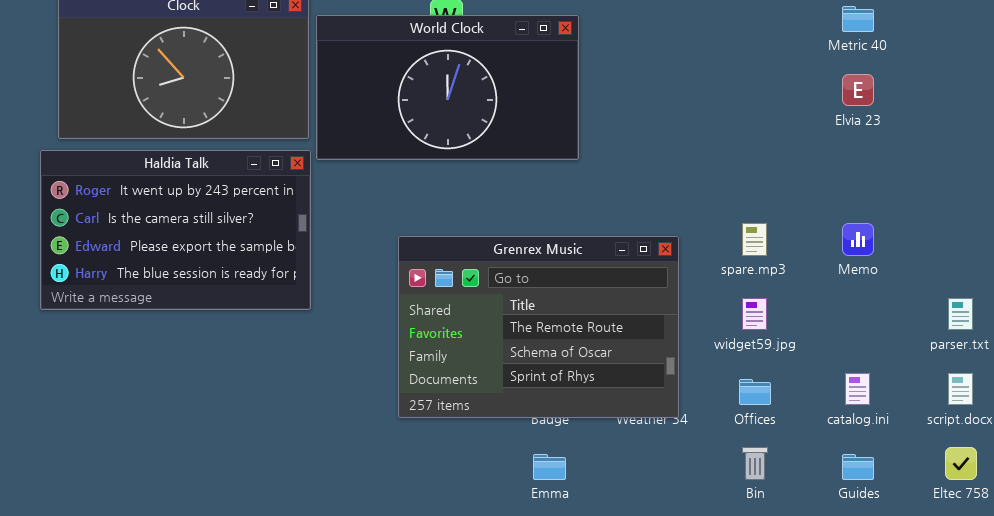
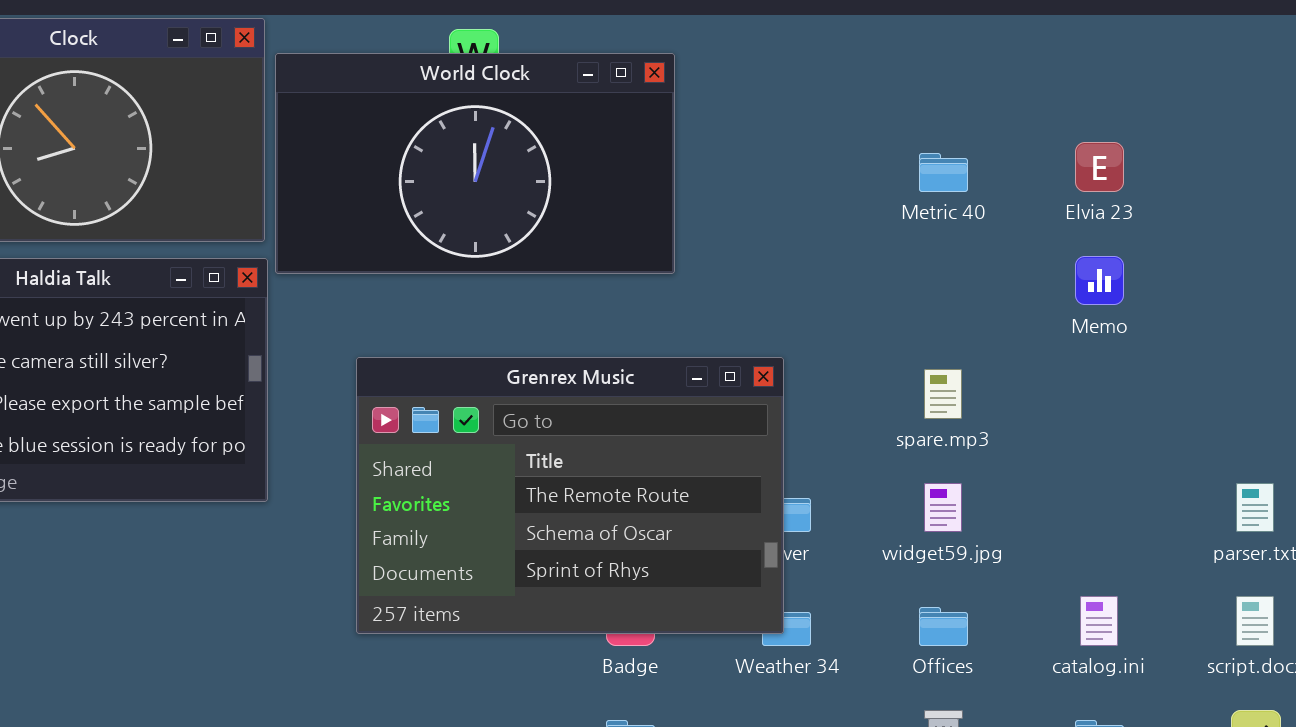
Metric 40: [842,6,874,32] -> [919,153,968,192], moved
Memo: [842,223,874,256] -> [1075,256,1124,305], moved
Grenrex Music: [398,236,679,418] -> [356,357,784,634], moved

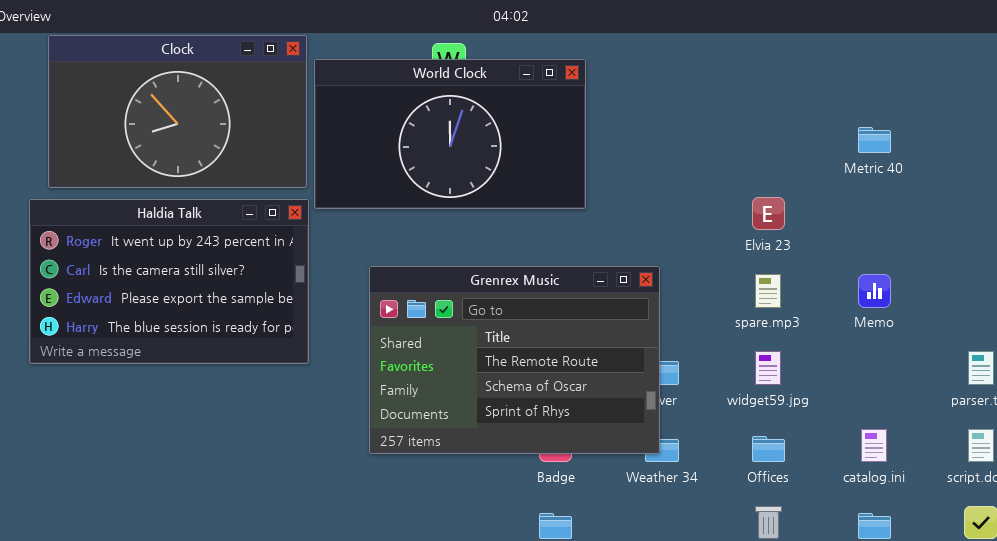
Elvia 23: [1075,142,1124,192] -> [752,197,785,230], moved
Metric 40: [919,153,968,192] -> [858,127,891,153], moved
Memo: [1075,256,1124,305] -> [858,274,891,308], moved

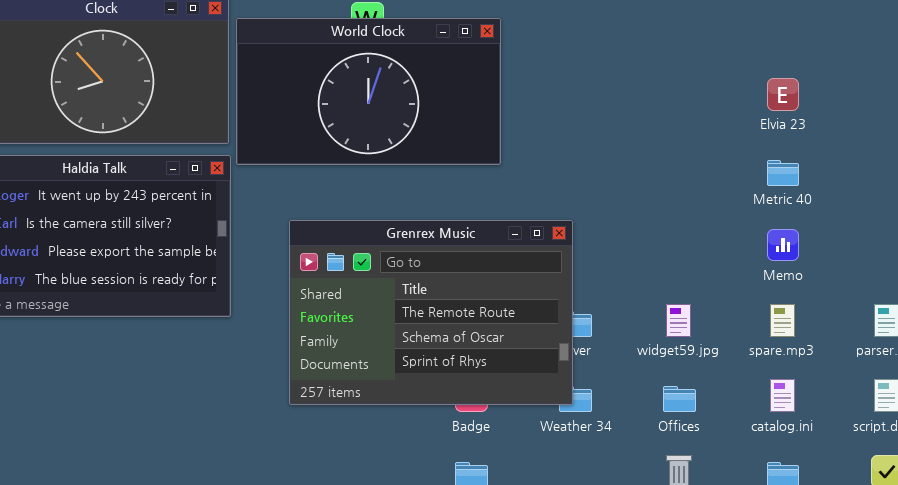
Metric 40: [858,127,891,153] -> [767,160,799,186], moved
Elvia 23: [752,197,785,230] -> [767,78,799,111], moved
spare.mp3: [755,274,781,308] -> [770,304,795,337], moved

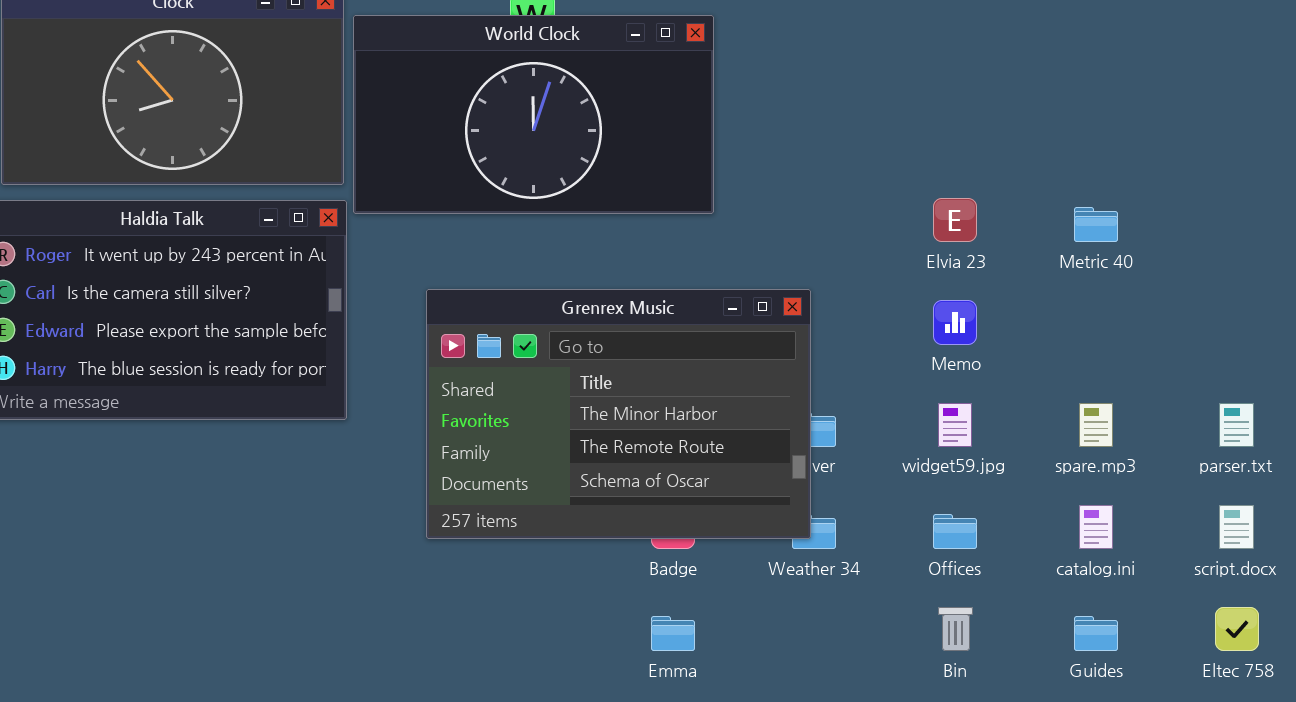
Elvia 23: [767,78,799,111] -> [933,198,977,242], moved
Grenrex Music: [289,220,573,405] -> [426,289,811,539], scrolled up 1 row
Memo: [767,229,799,261] -> [933,300,977,345], moved

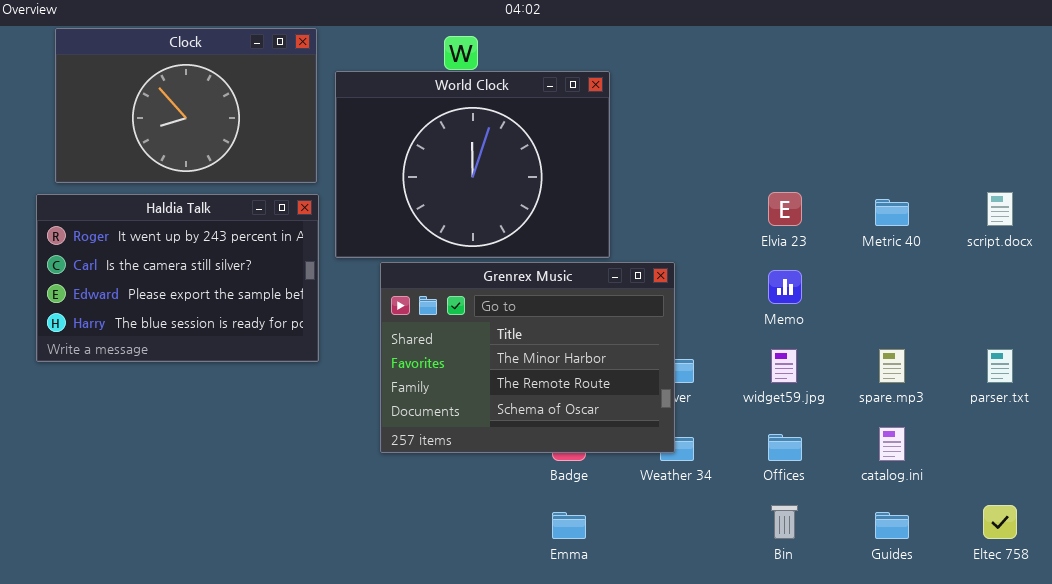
World Clock: [353,15,714,214] -> [335,71,610,258], moved, resized
script.docx: [1219,505,1254,549] -> [987,192,1013,226], moved

